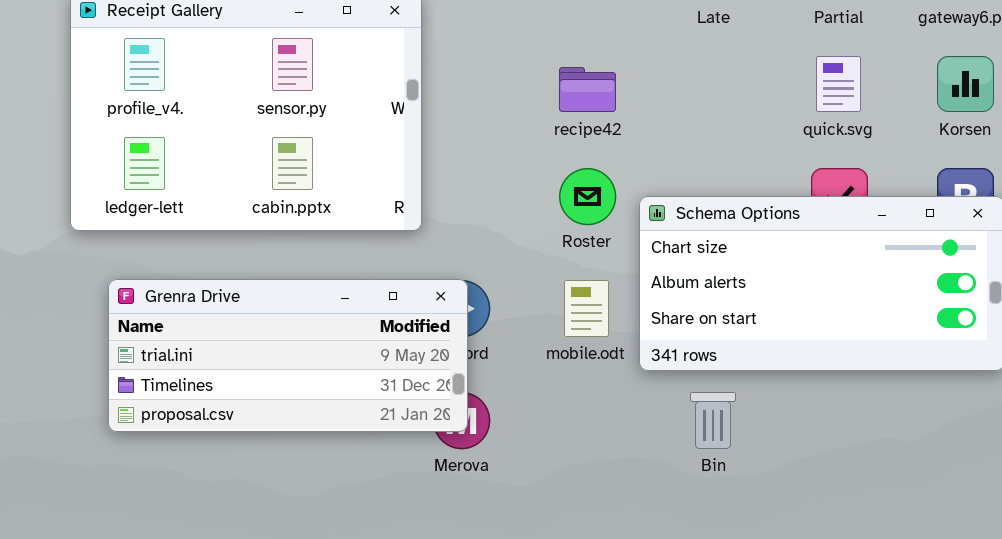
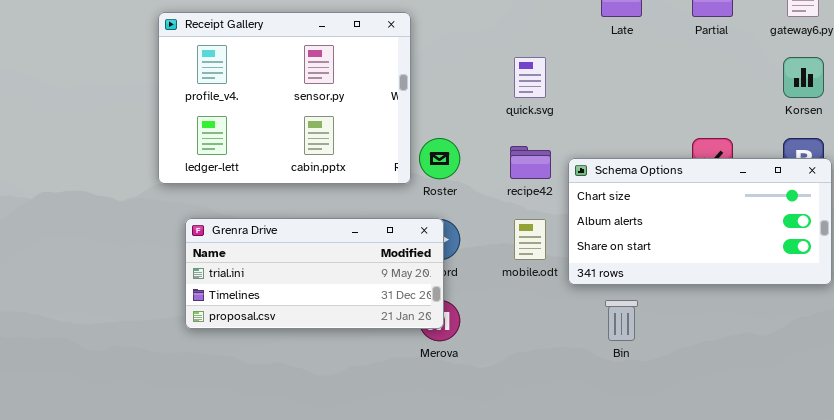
quick.svg: [816,56,861,112] -> [514,57,546,98], moved
recipe42: [559,67,616,112] -> [510,146,551,179], moved
Roster: [559,168,616,225] -> [419,138,460,179], moved

